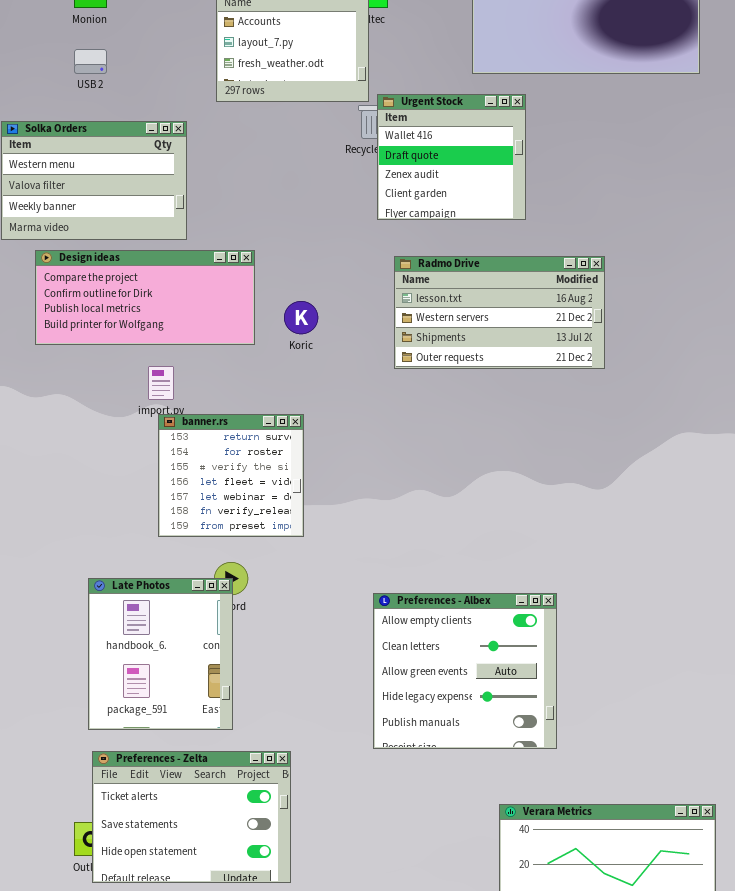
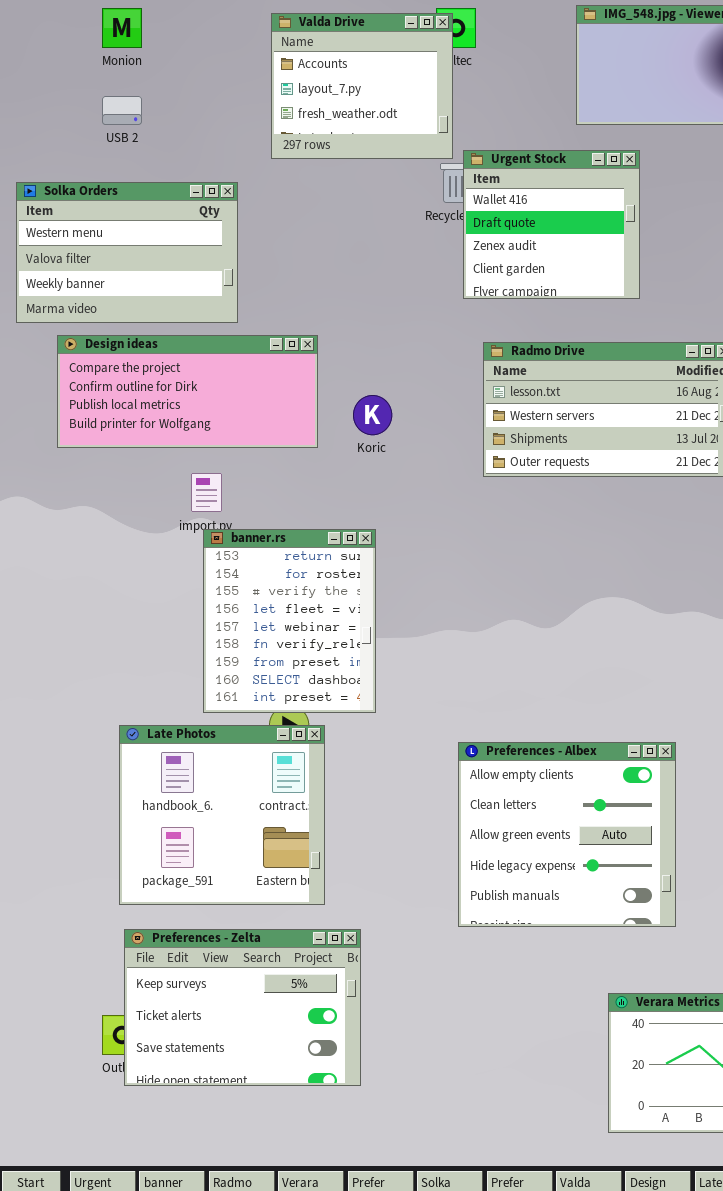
banner.rs: [158,414,304,537] -> [203,529,376,713], resized
Late Photos: [88,578,233,730] -> [119,725,325,905], resized
Preferences - Zelta: [92,751,291,883] -> [124,929,361,1086], scrolled up 1 row

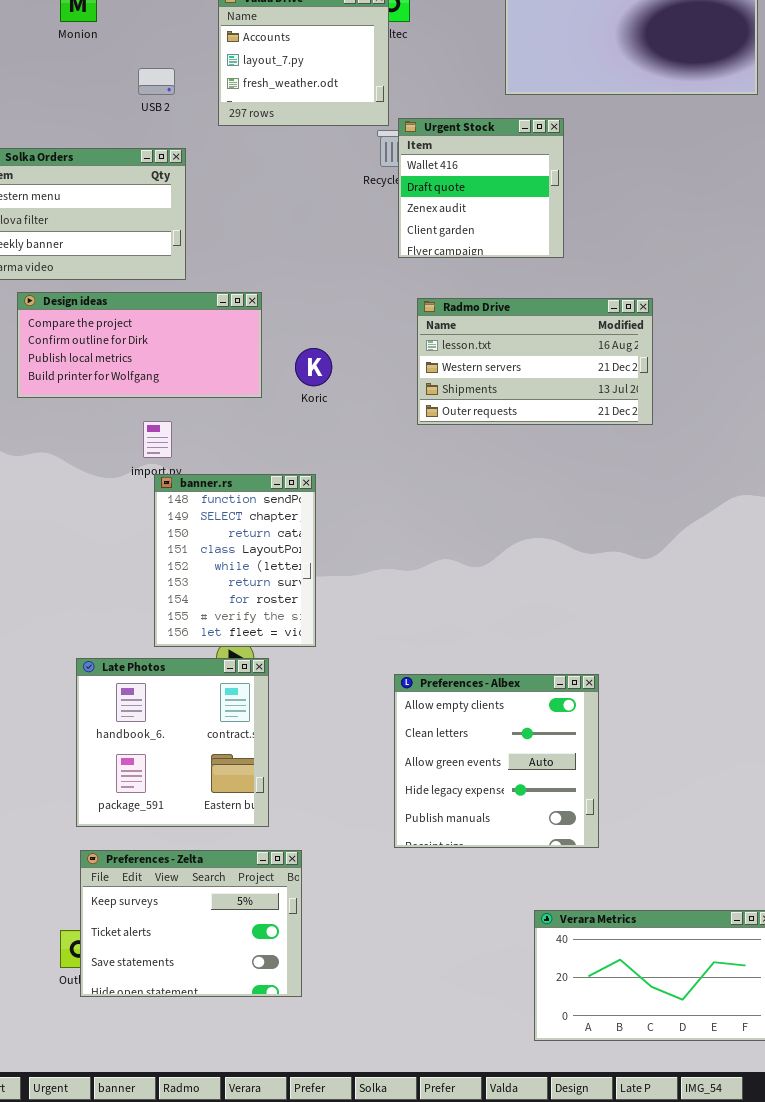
USB 2: [102,96,142,125] -> [138,68,175,95], moved
banner.rs: [203,529,376,713] -> [154,474,316,647], scrolled up 5 rows

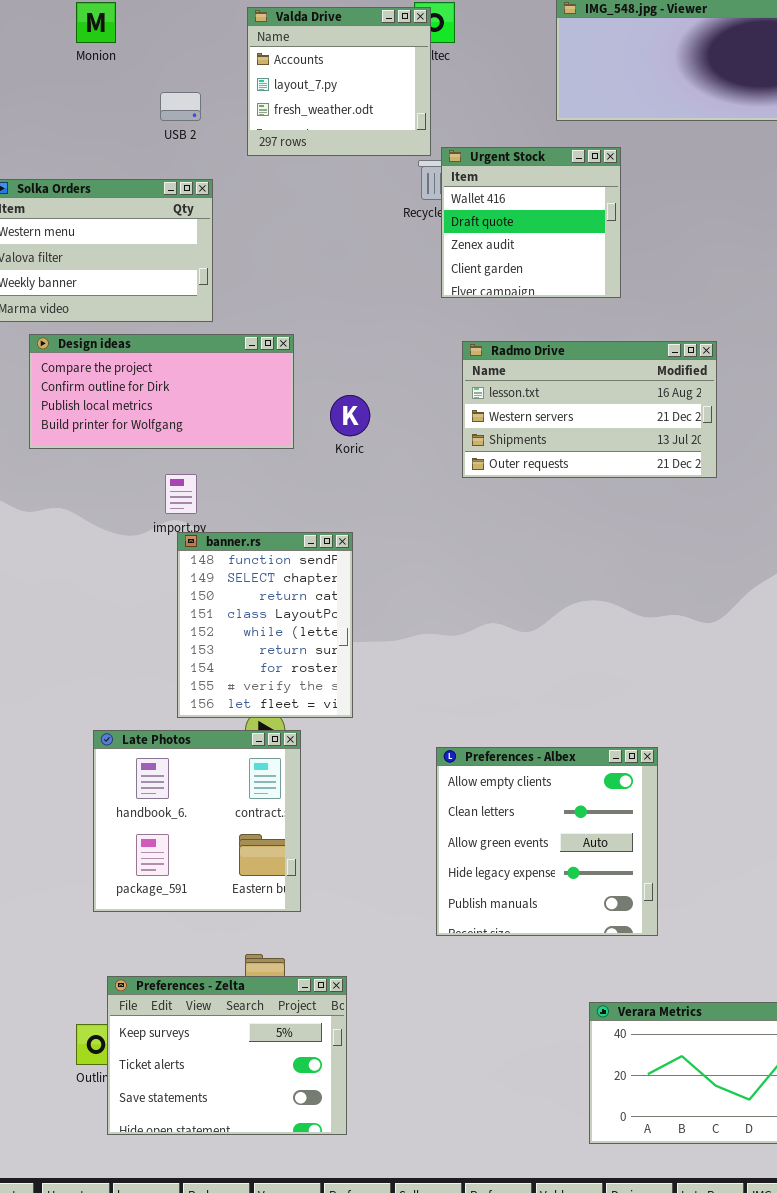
Preferences - Zelta: [80,850,302,997] -> [107,976,347,1135], moved

